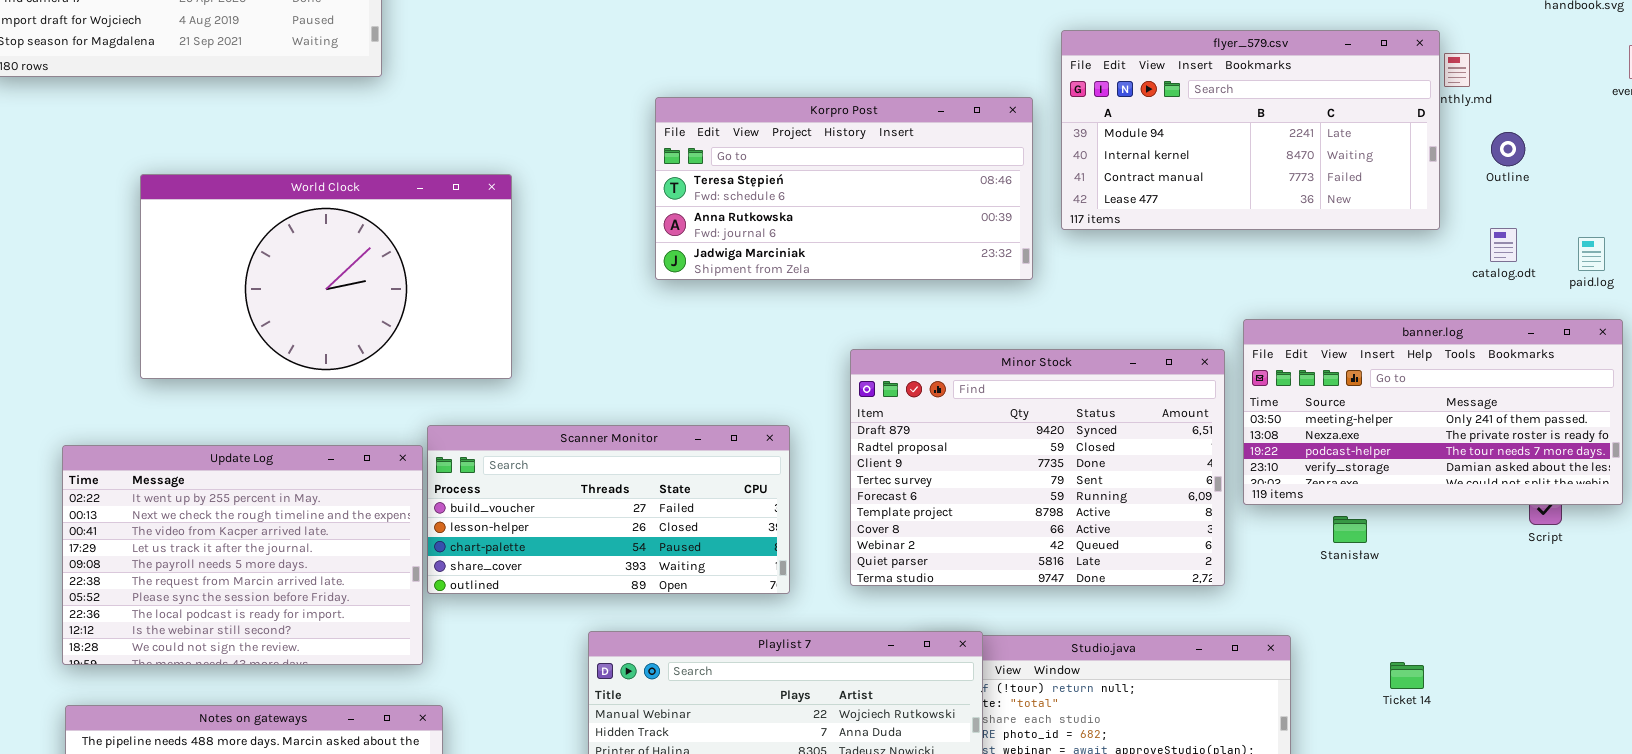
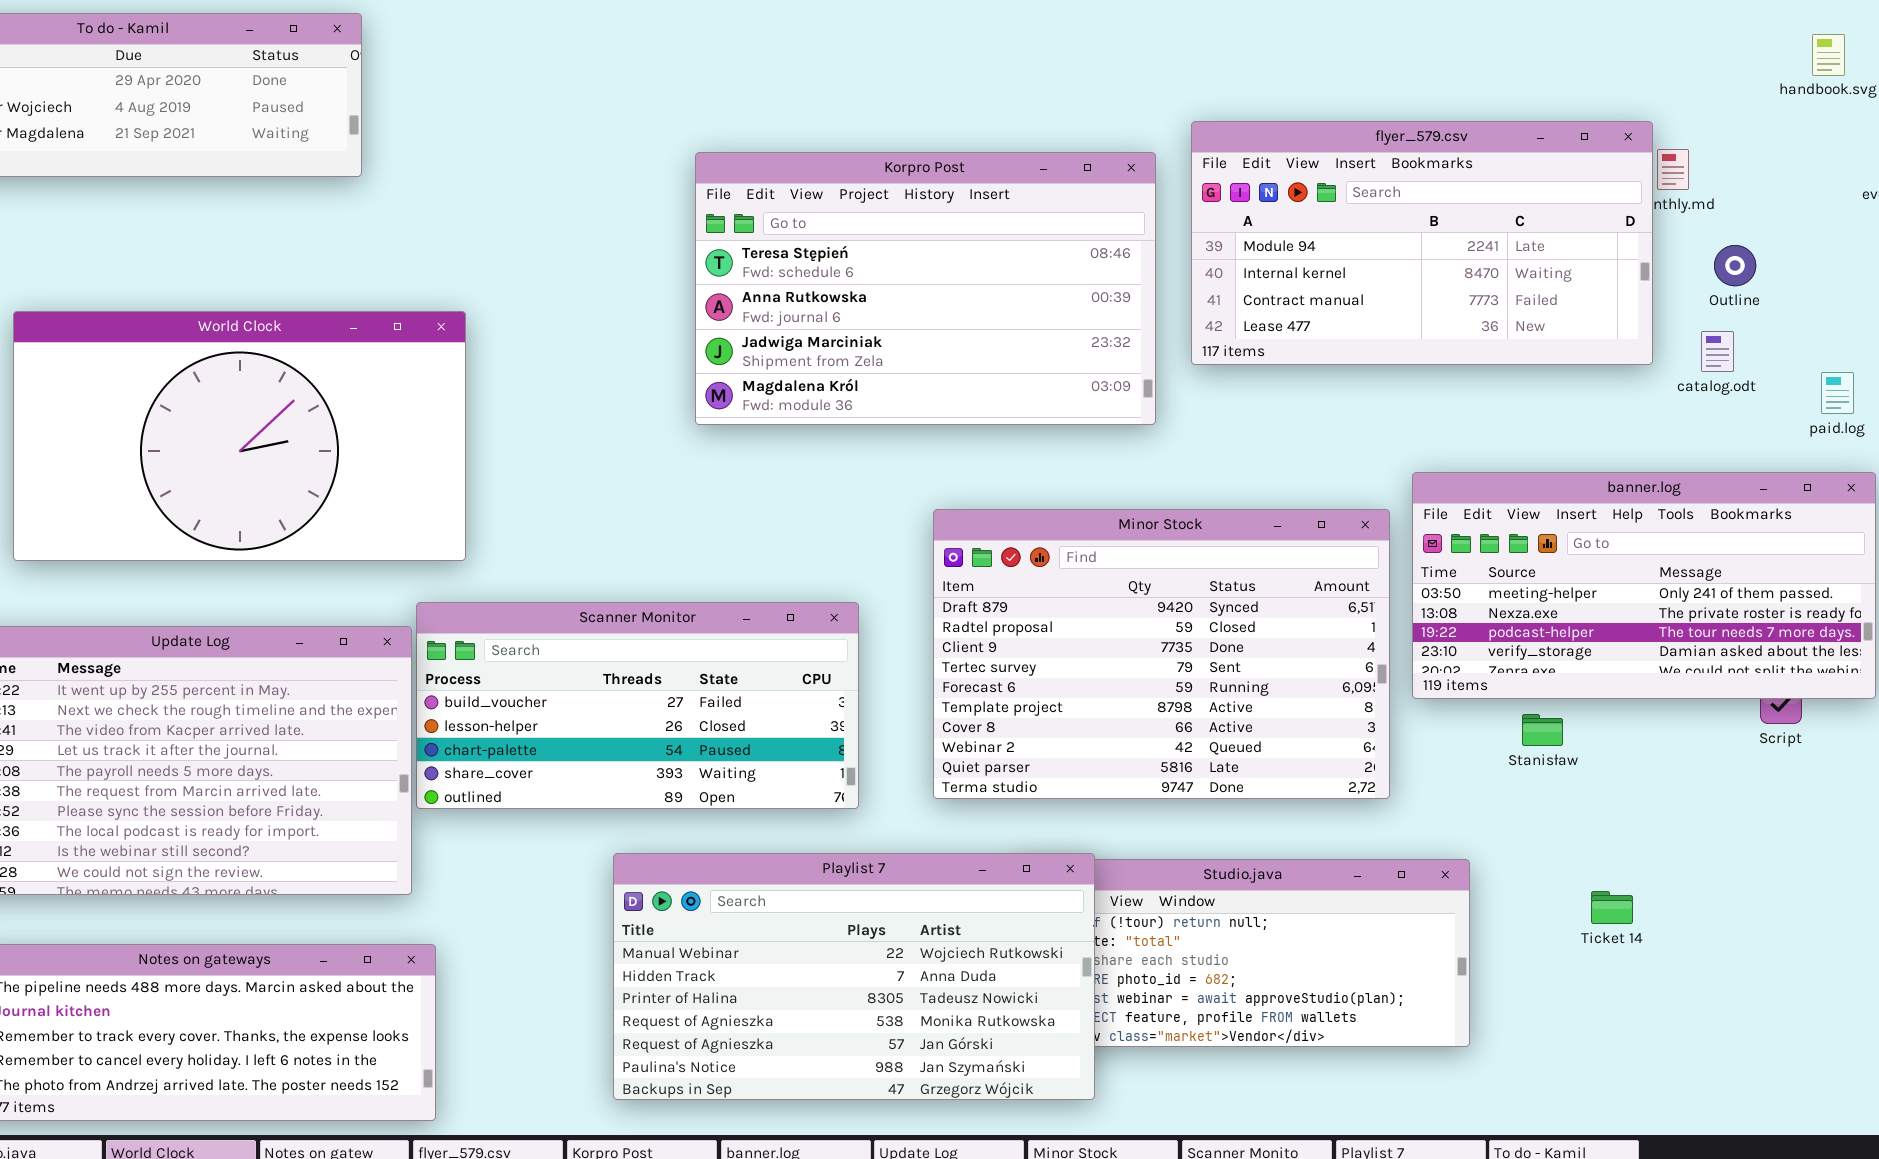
Korpro Post: [655,97,1033,280] -> [695,152,1156,425], resized
World Clock: [140,174,512,379] -> [13,311,466,561], moved
catalog.odt: [1490,228,1517,262] -> [1701,331,1734,372], moved

